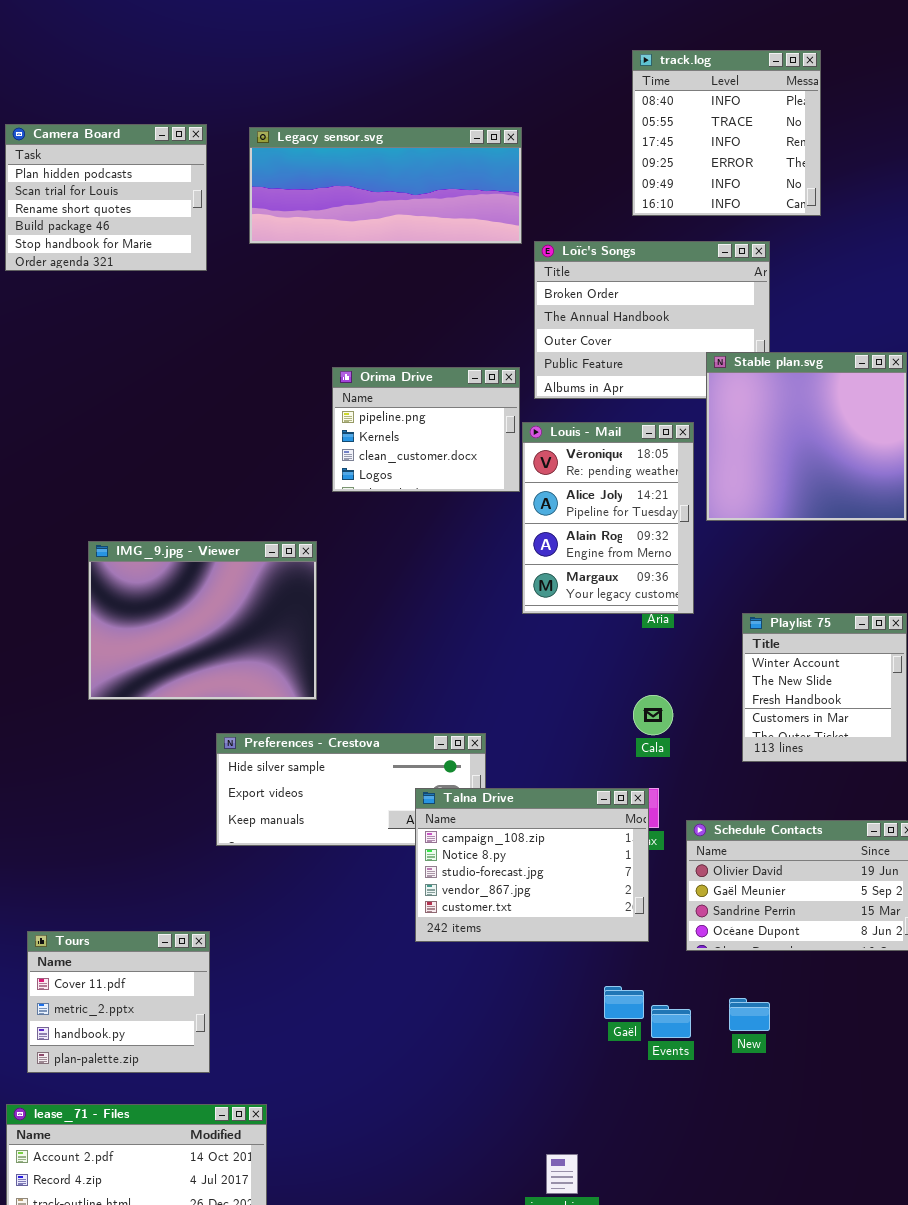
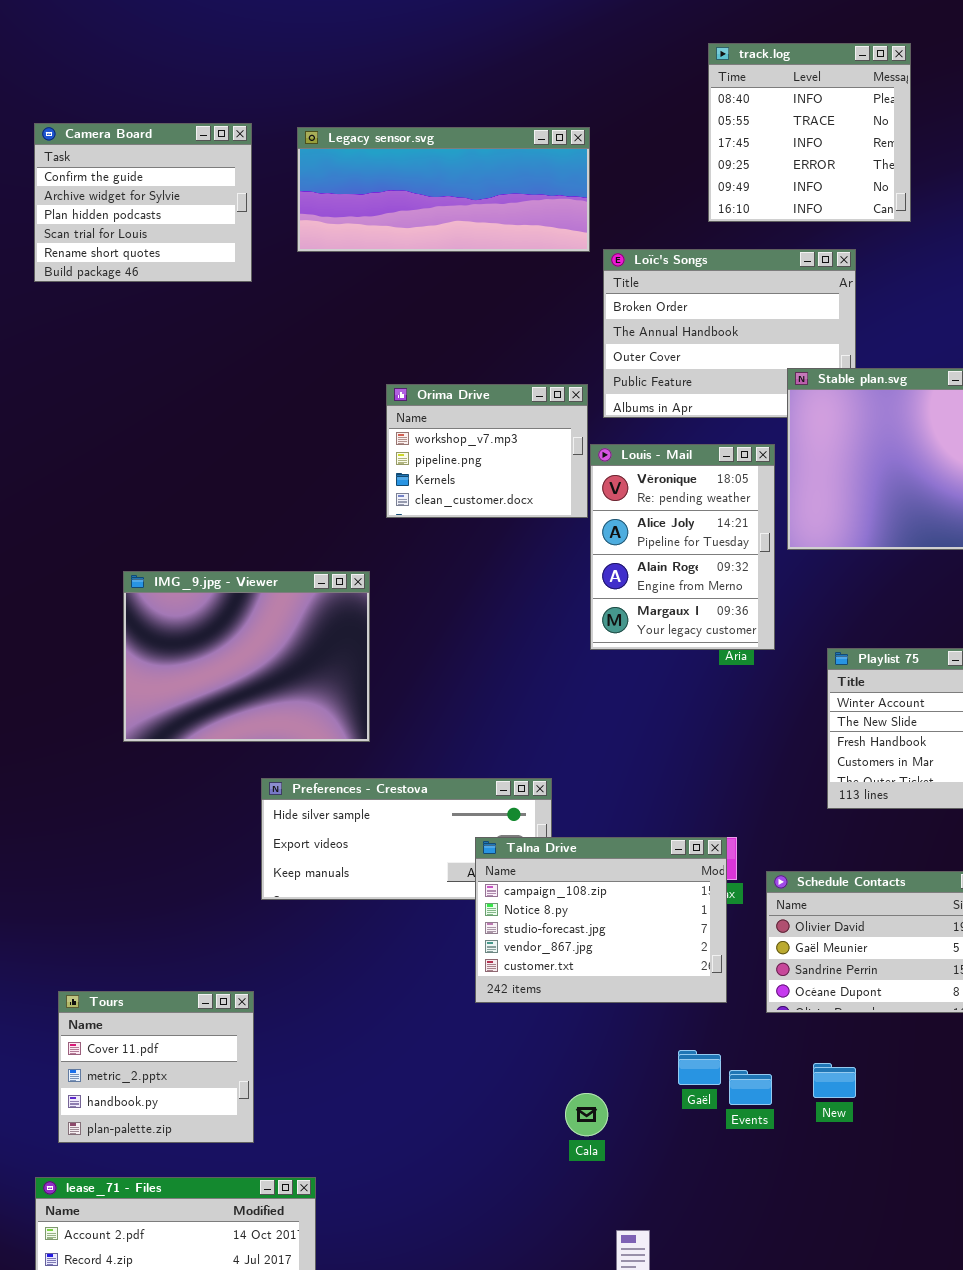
Camera Board: [5,124,207,271] -> [34,123,252,282], scrolled up 2 rows
Orima Drive: [332,367,520,492] -> [386,384,588,518], scrolled up 1 row
Cala: [633,695,673,735] -> [565,1093,608,1136], moved

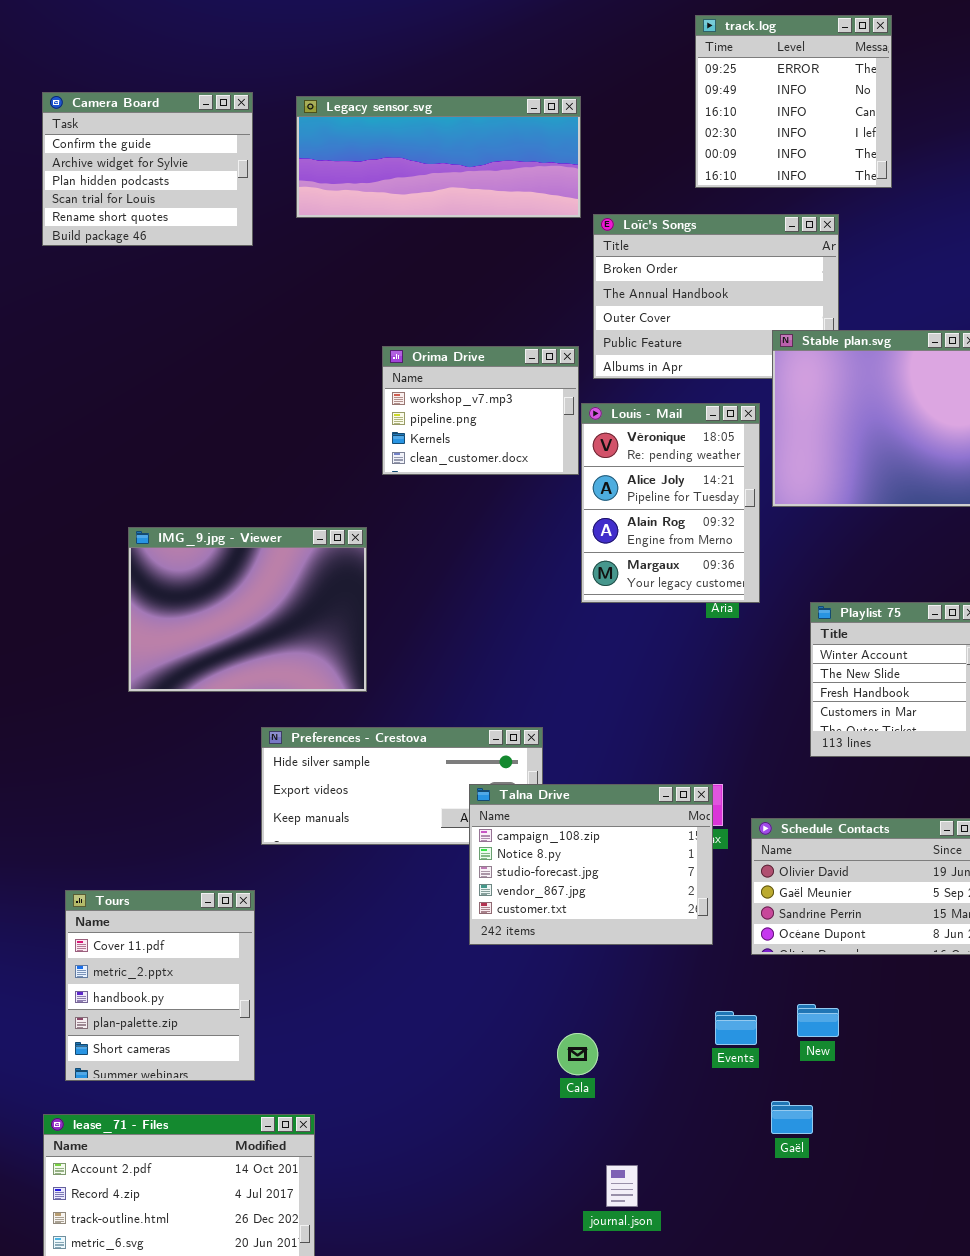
track.log: [708,43,911,222] -> [695,15,892,188], scrolled down 3 rows
Tours: [58,991,254,1143] -> [65,890,255,1081], resized
Gaël: [678,1050,721,1085] -> [771,1101,813,1134], moved

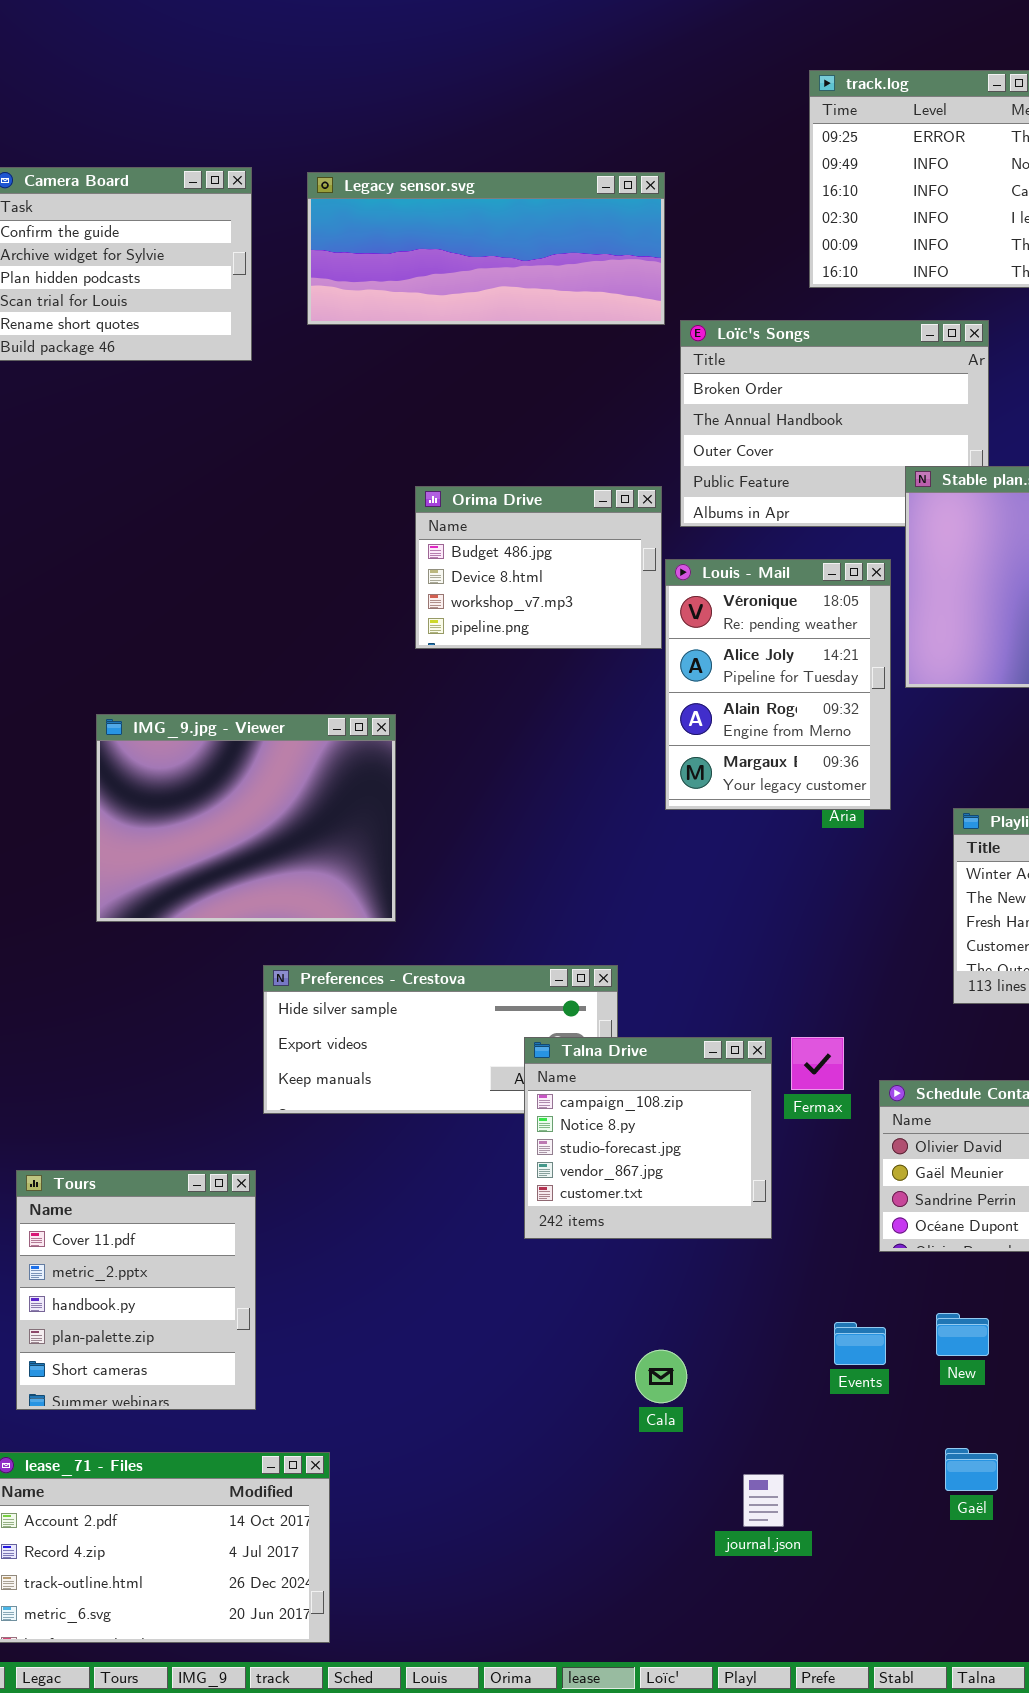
Orima Drive: [382,346,579,475] -> [415,486,662,649], scrolled up 2 rows
Talna Drive: [469,784,713,945] -> [524,1037,772,1239], resized
Gaël: [771,1101,813,1134] -> [945,1448,998,1491], moved
journal.json: [606,1165,638,1207] -> [743,1474,784,1527], moved

